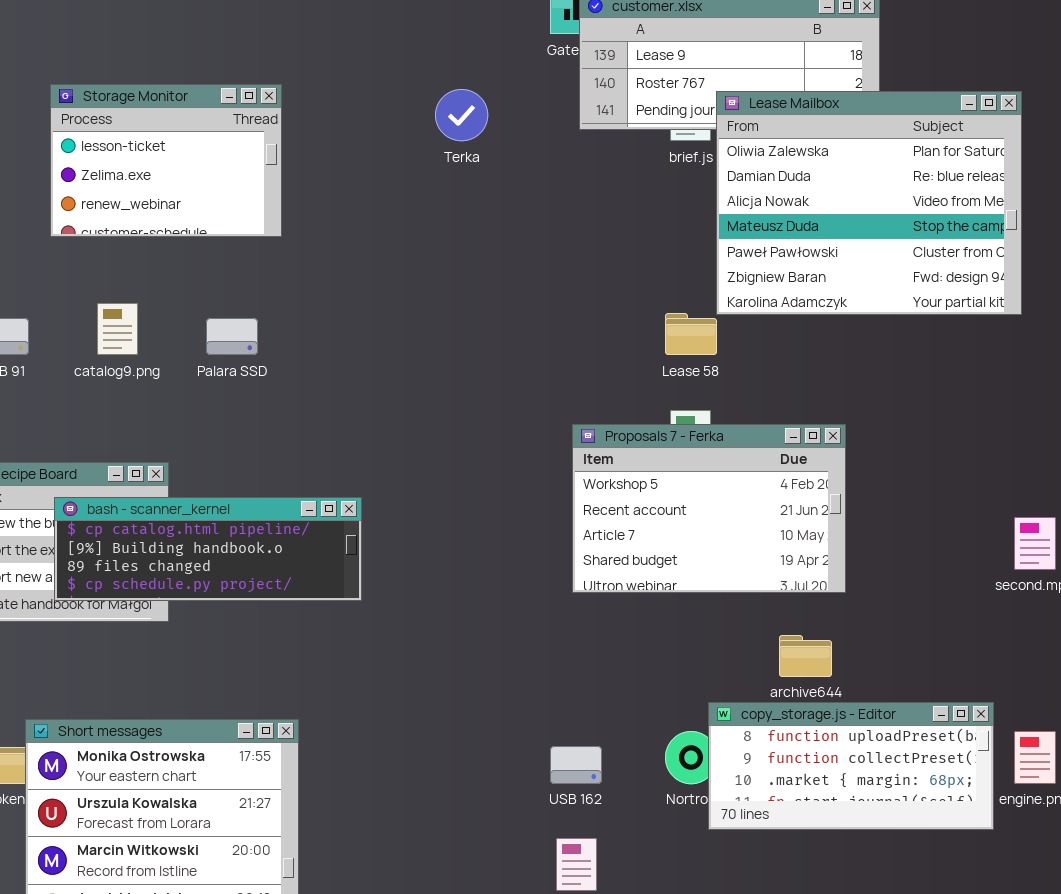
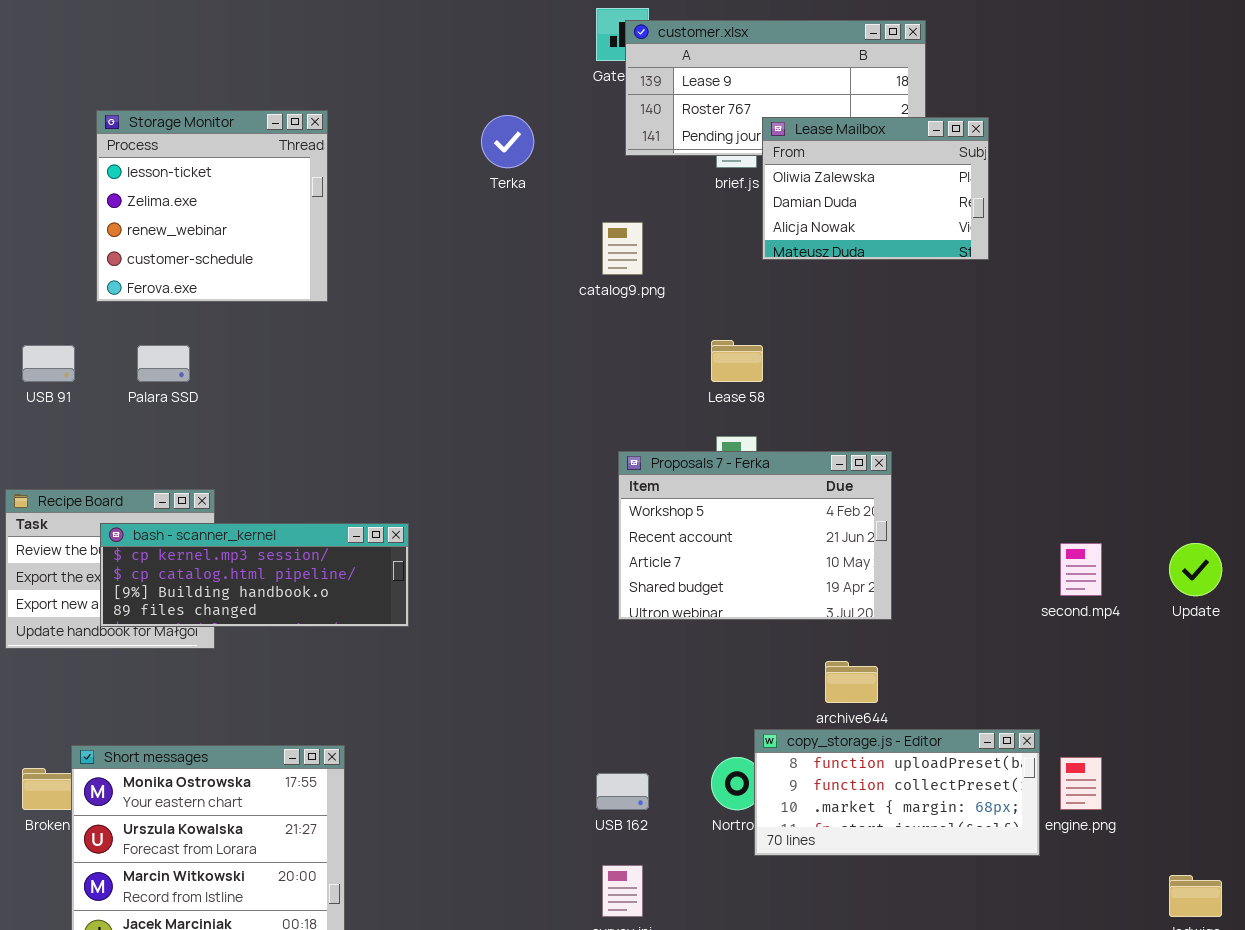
Storage Monitor: [50,84,282,237] -> [96,110,328,302], resized
Lease Mailbox: [716,91,1022,315] -> [762,117,989,260], resized
catalog9.png: [97,303,138,355] -> [602,222,643,275], moved
Palara SSD: [206,318,258,355] -> [137,345,190,382], moved
bash - scanner_kernel: [54,497,362,601] -> [100,523,409,627], scrolled up 1 row

